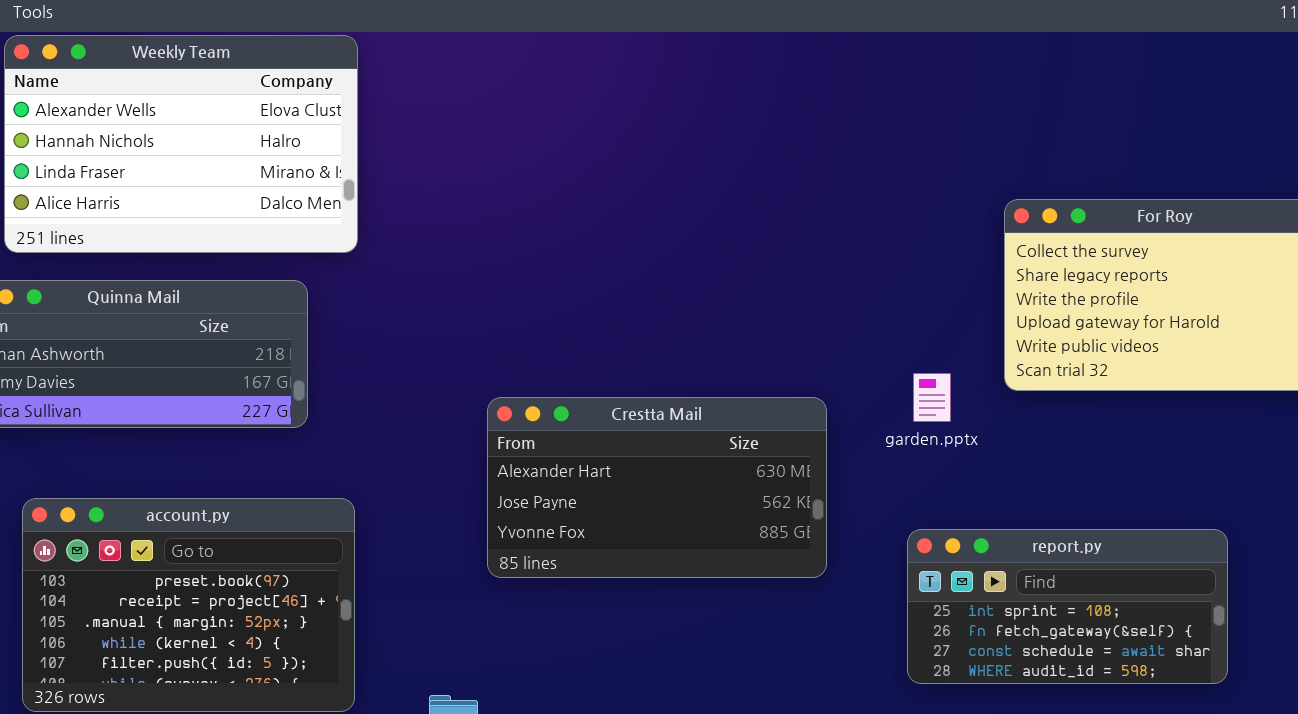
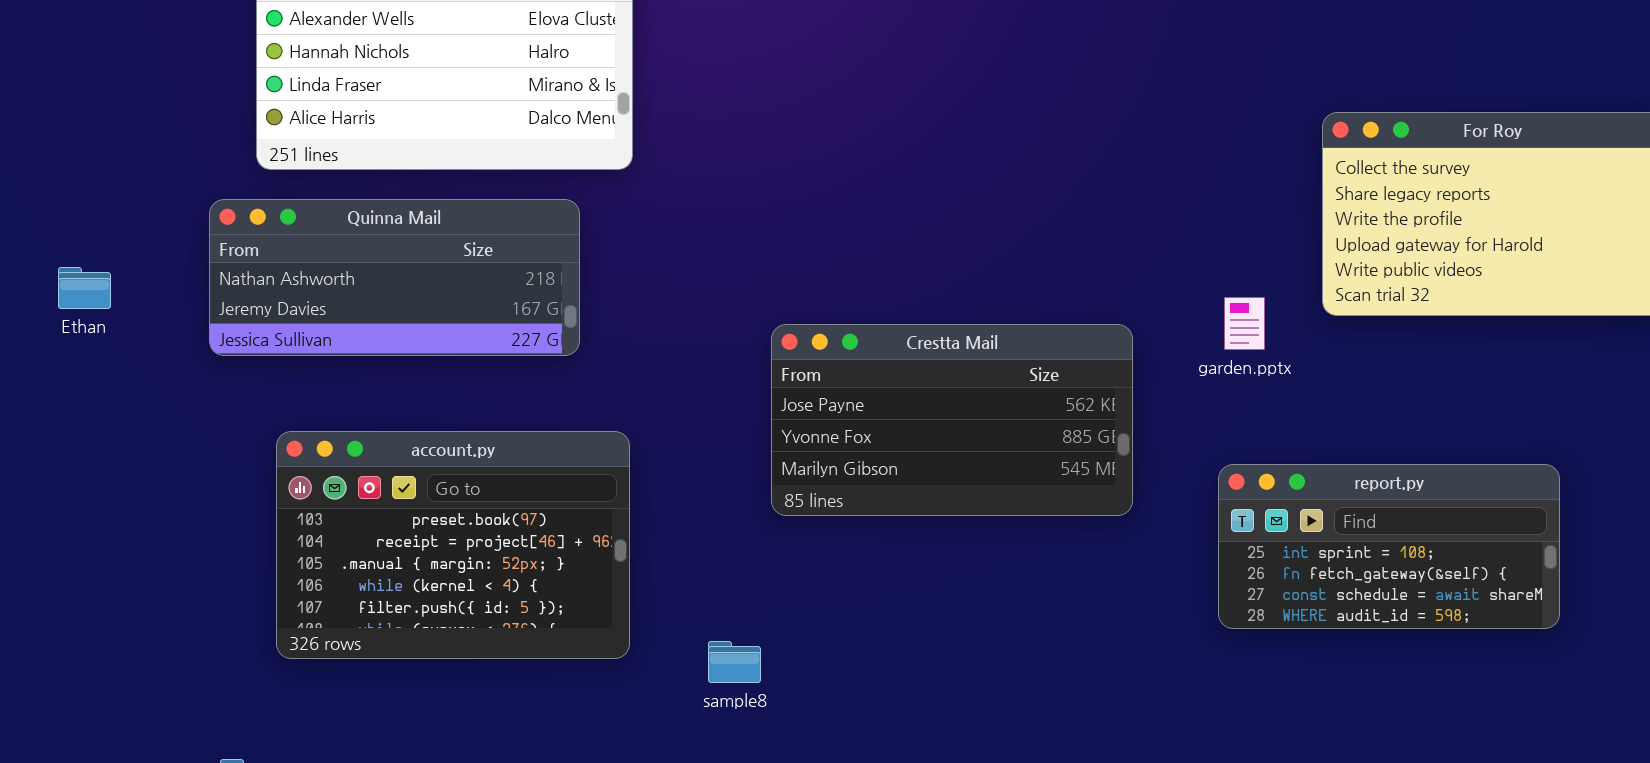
Crestta Mail: [487,397,827,578] -> [771,324,1133,516], scrolled down 1 row

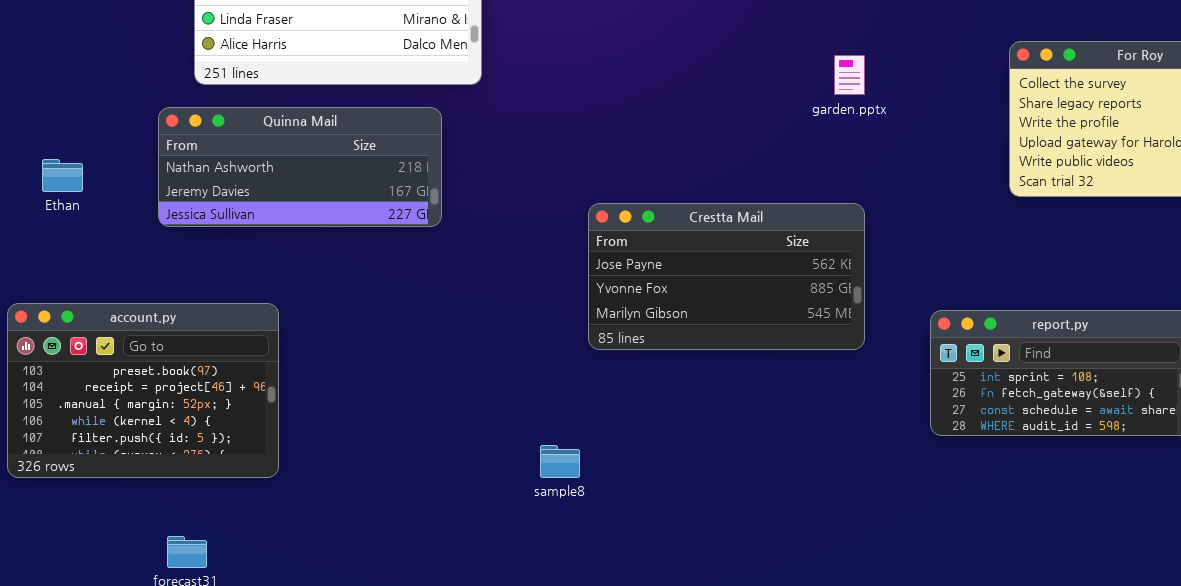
garden.pptx: [1224,297,1265,350] -> [834,55,865,95], moved
account.py: [276,431,630,659] -> [7,303,279,478], moved

